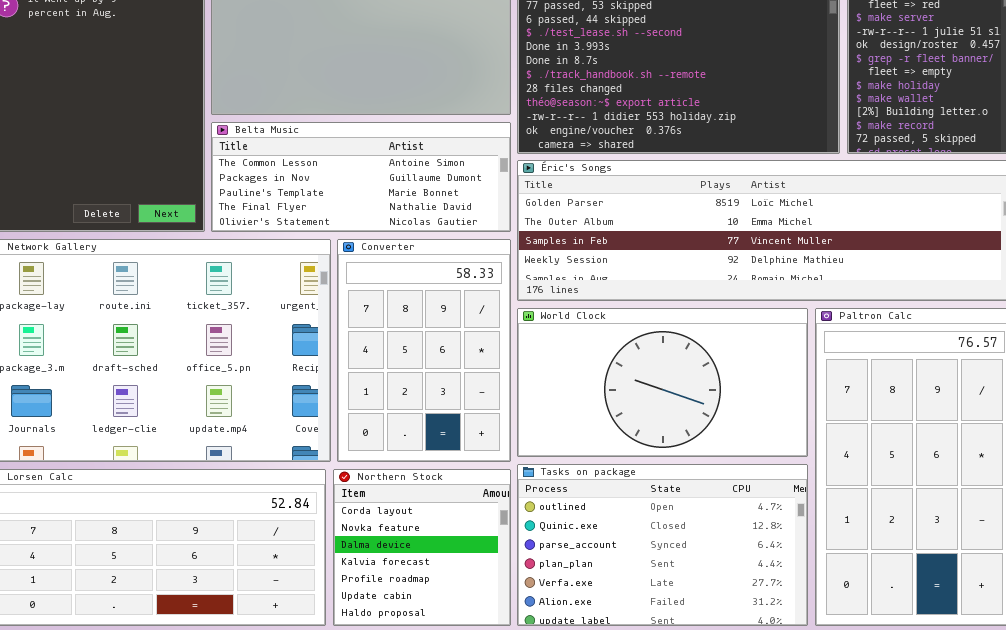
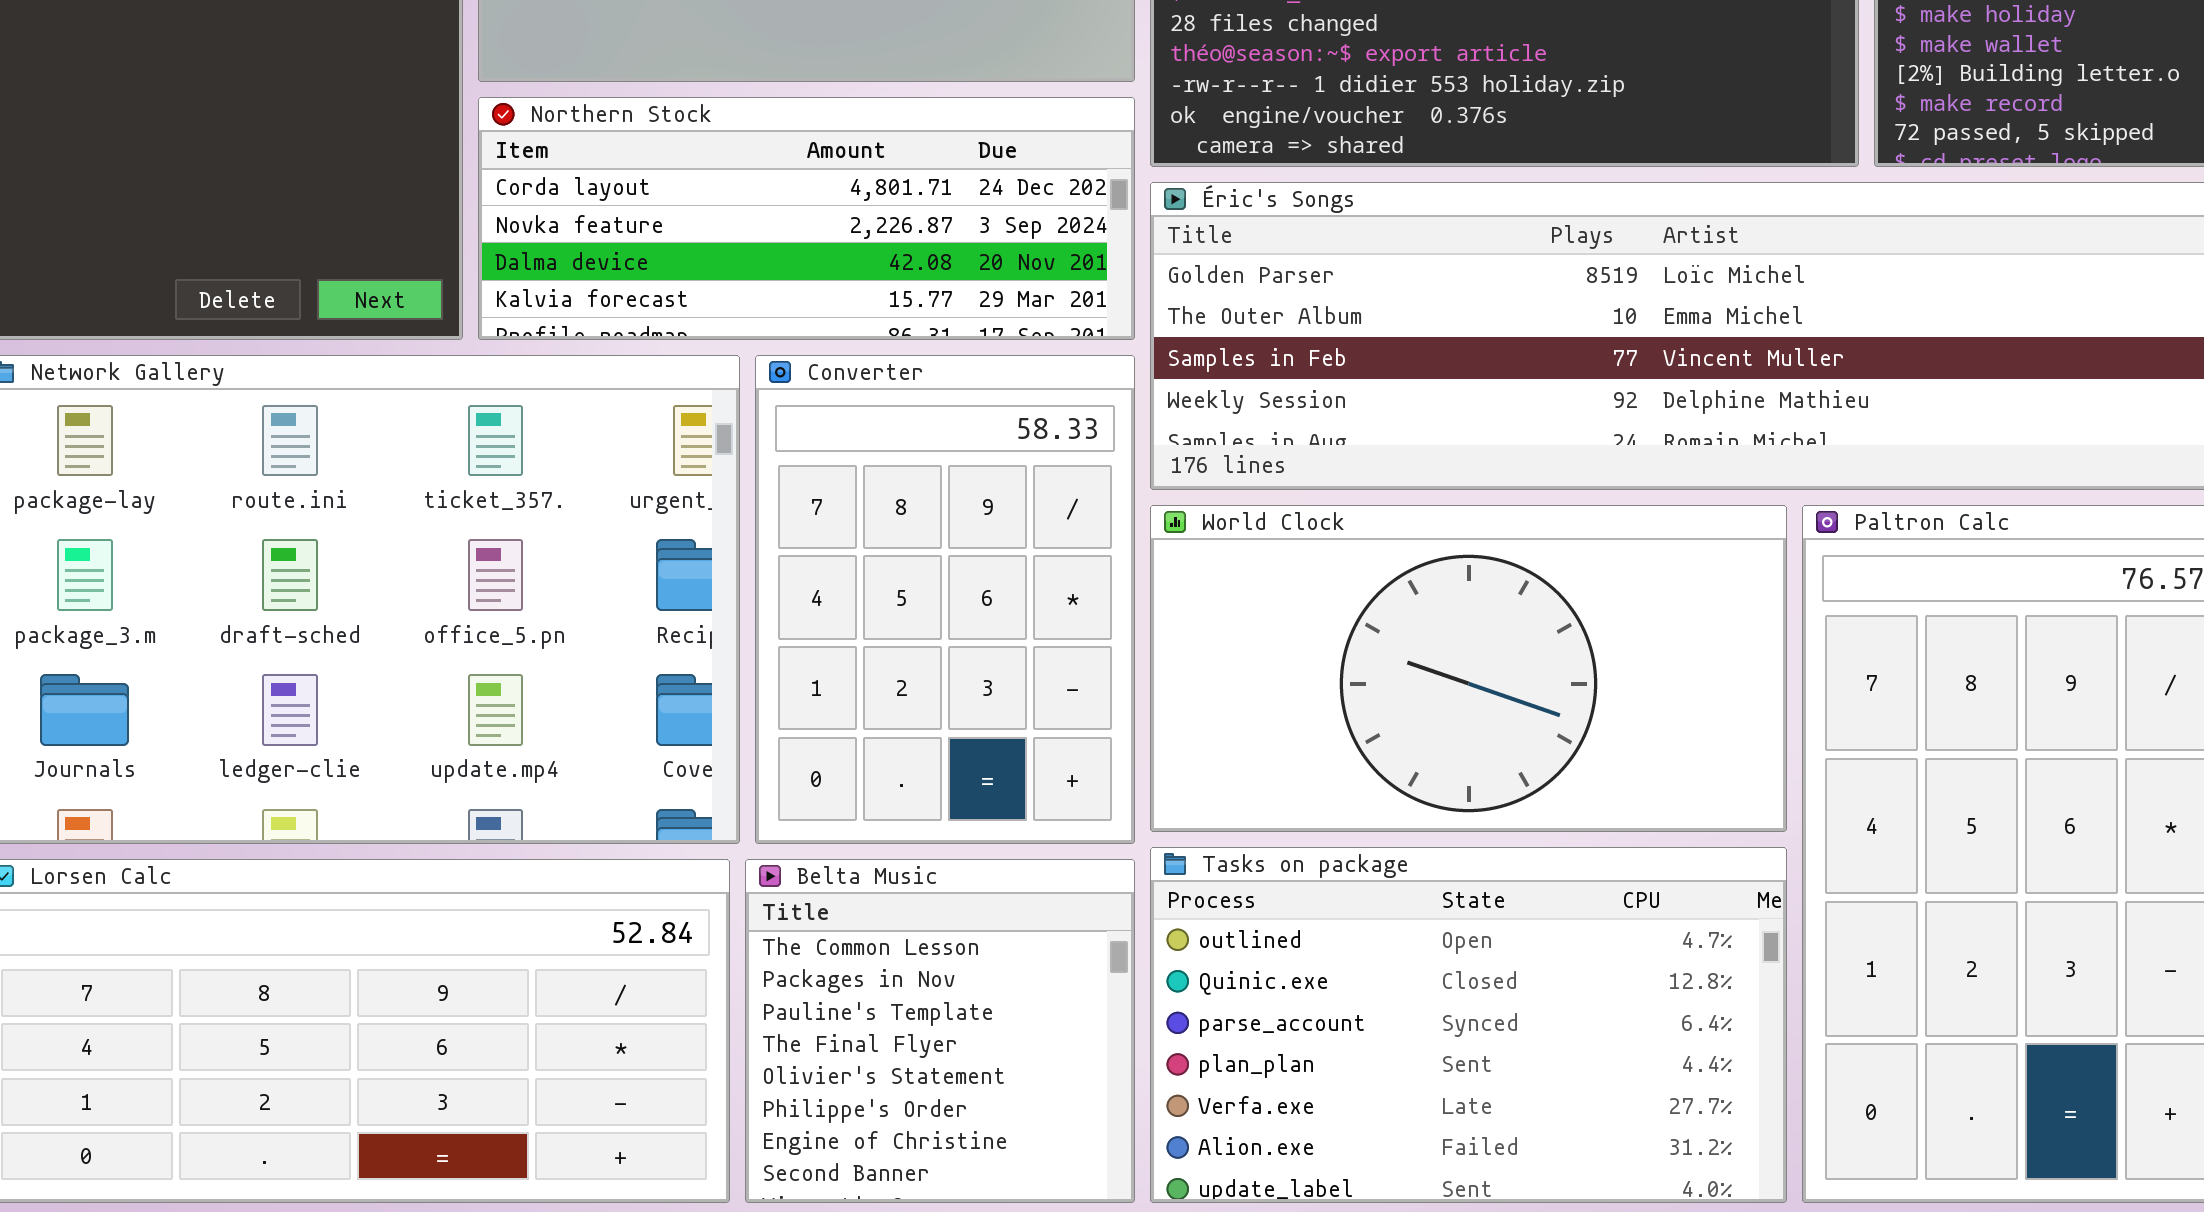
Belta Music: [211,122,511,232] -> [745,859,1135,1203], moved, resized
Northern Stock: [333,469,511,626] -> [478,97,1135,340], moved, resized

